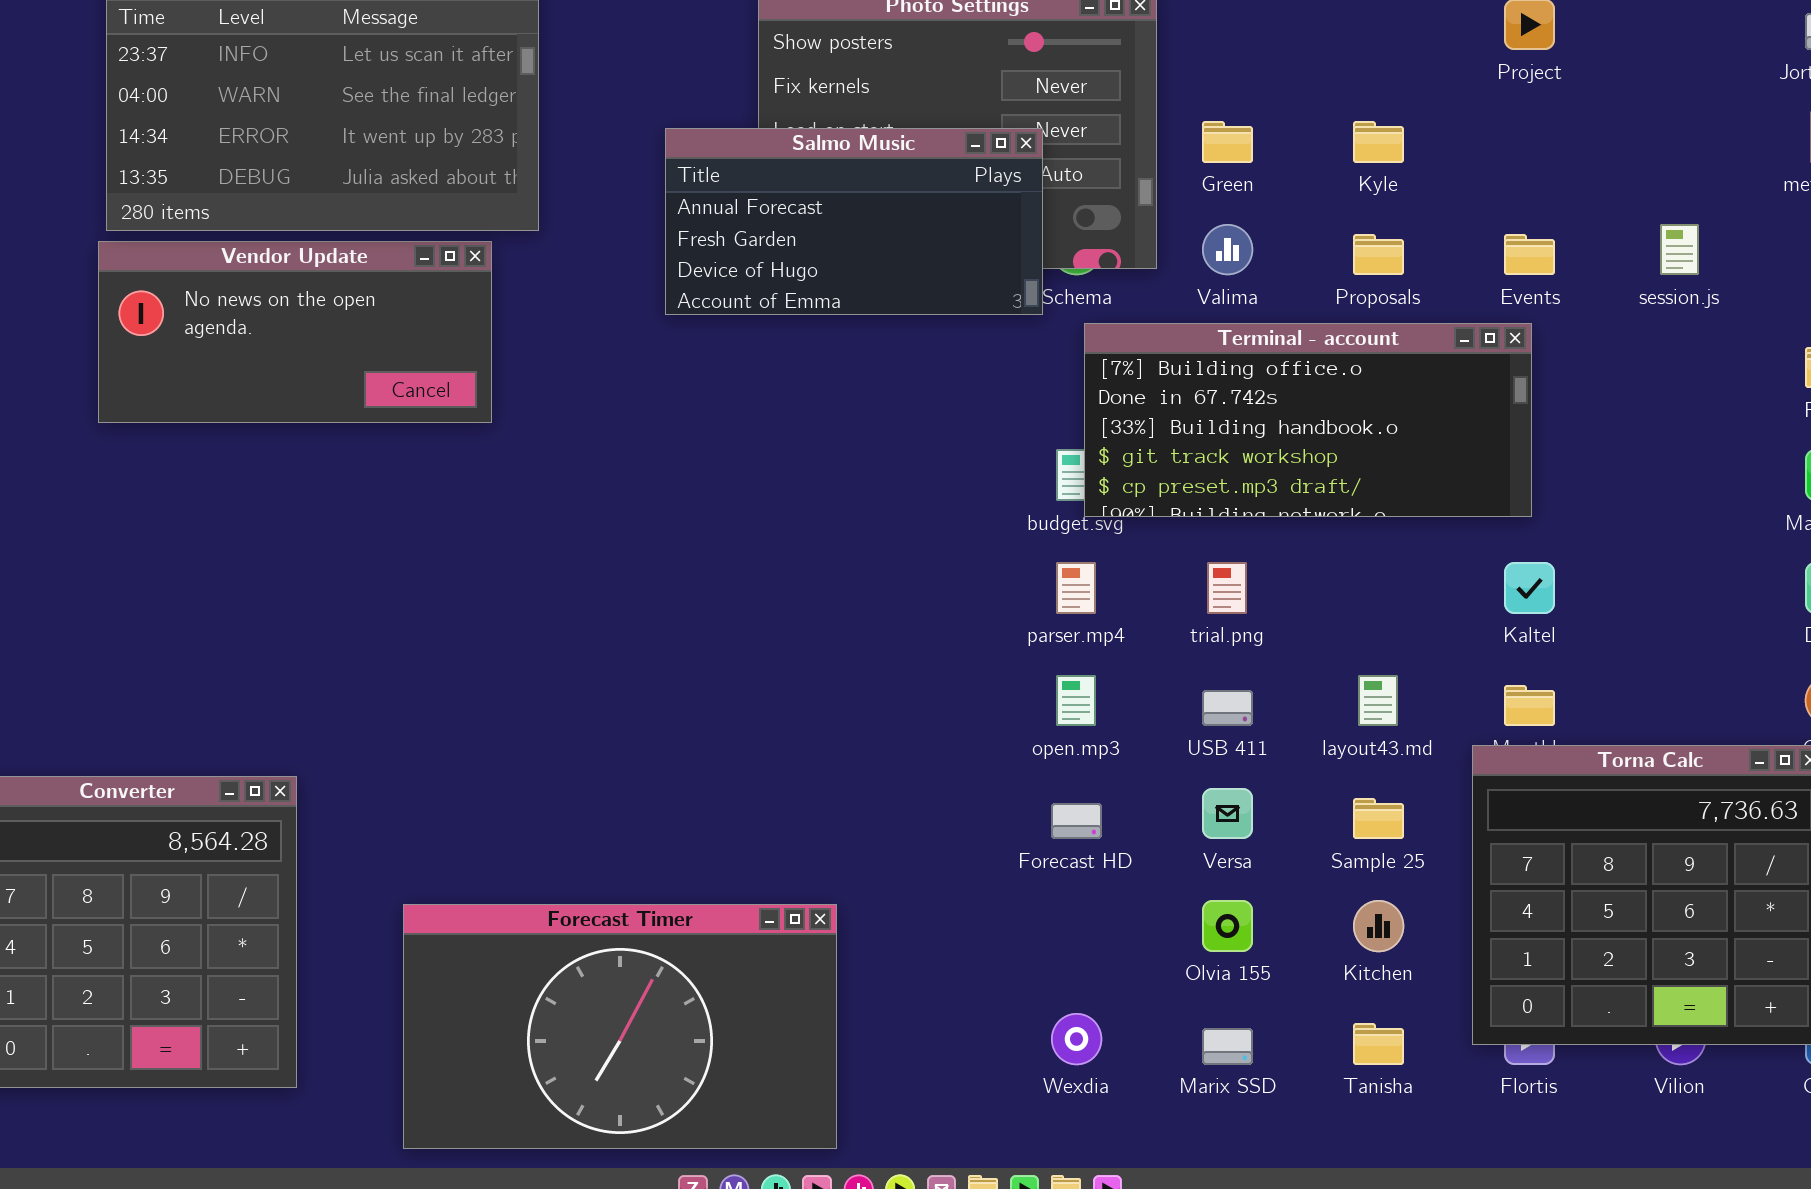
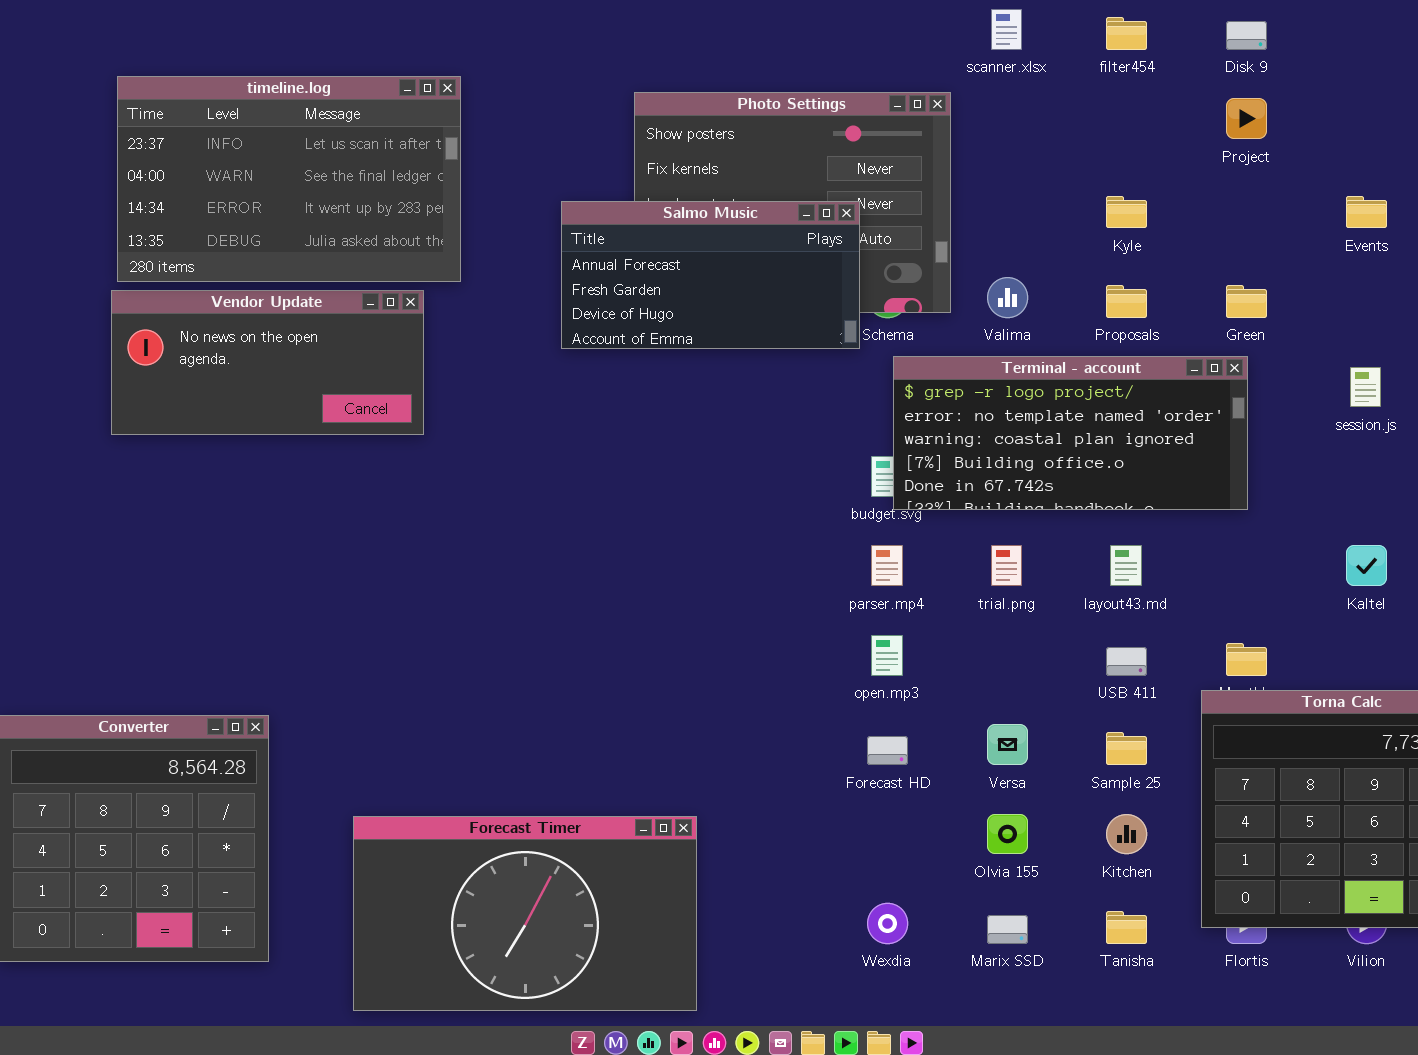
Green: [1202,121,1253,163] -> [1226,285,1267,318], moved
session.js: [1660,224,1699,275] -> [1350,367,1381,407], moved
Events: [1504,234,1555,275] -> [1346,196,1387,228], moved
Terminal - account: [1084,323,1532,517] -> [893,356,1248,510], scrolled up 3 rows
Kaltel: [1504,562,1555,614] -> [1346,545,1387,586], moved
layout43.md: [1358,675,1398,726] -> [1110,545,1142,586], moved
USB 411: [1202,690,1253,726] -> [1106,647,1147,676], moved

